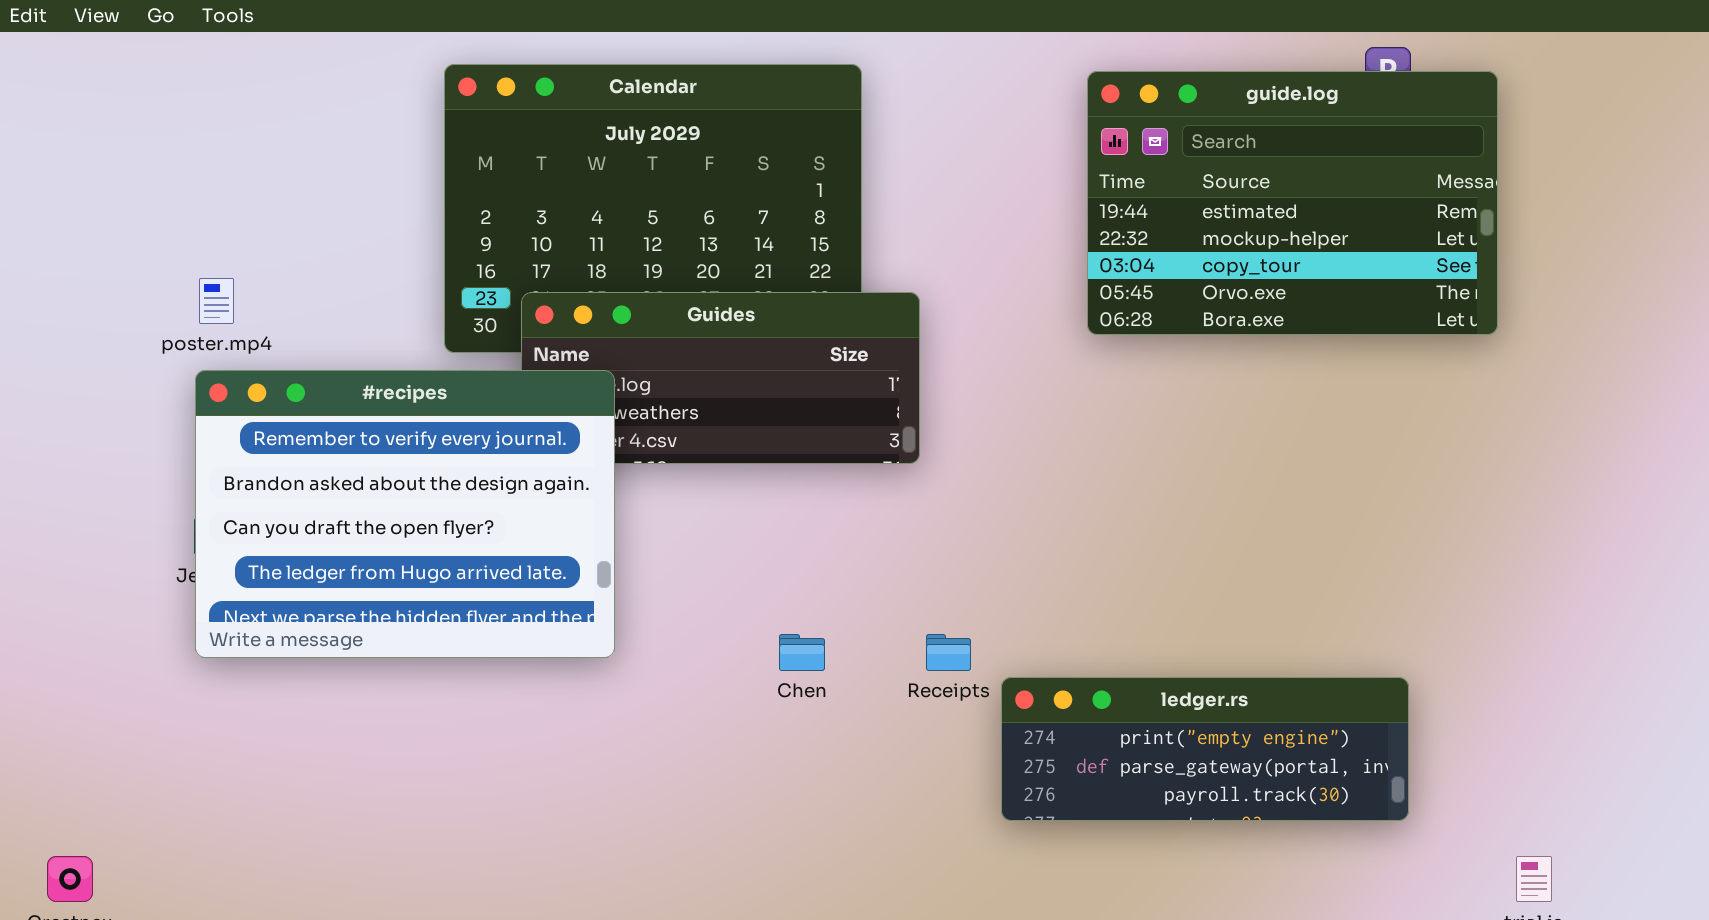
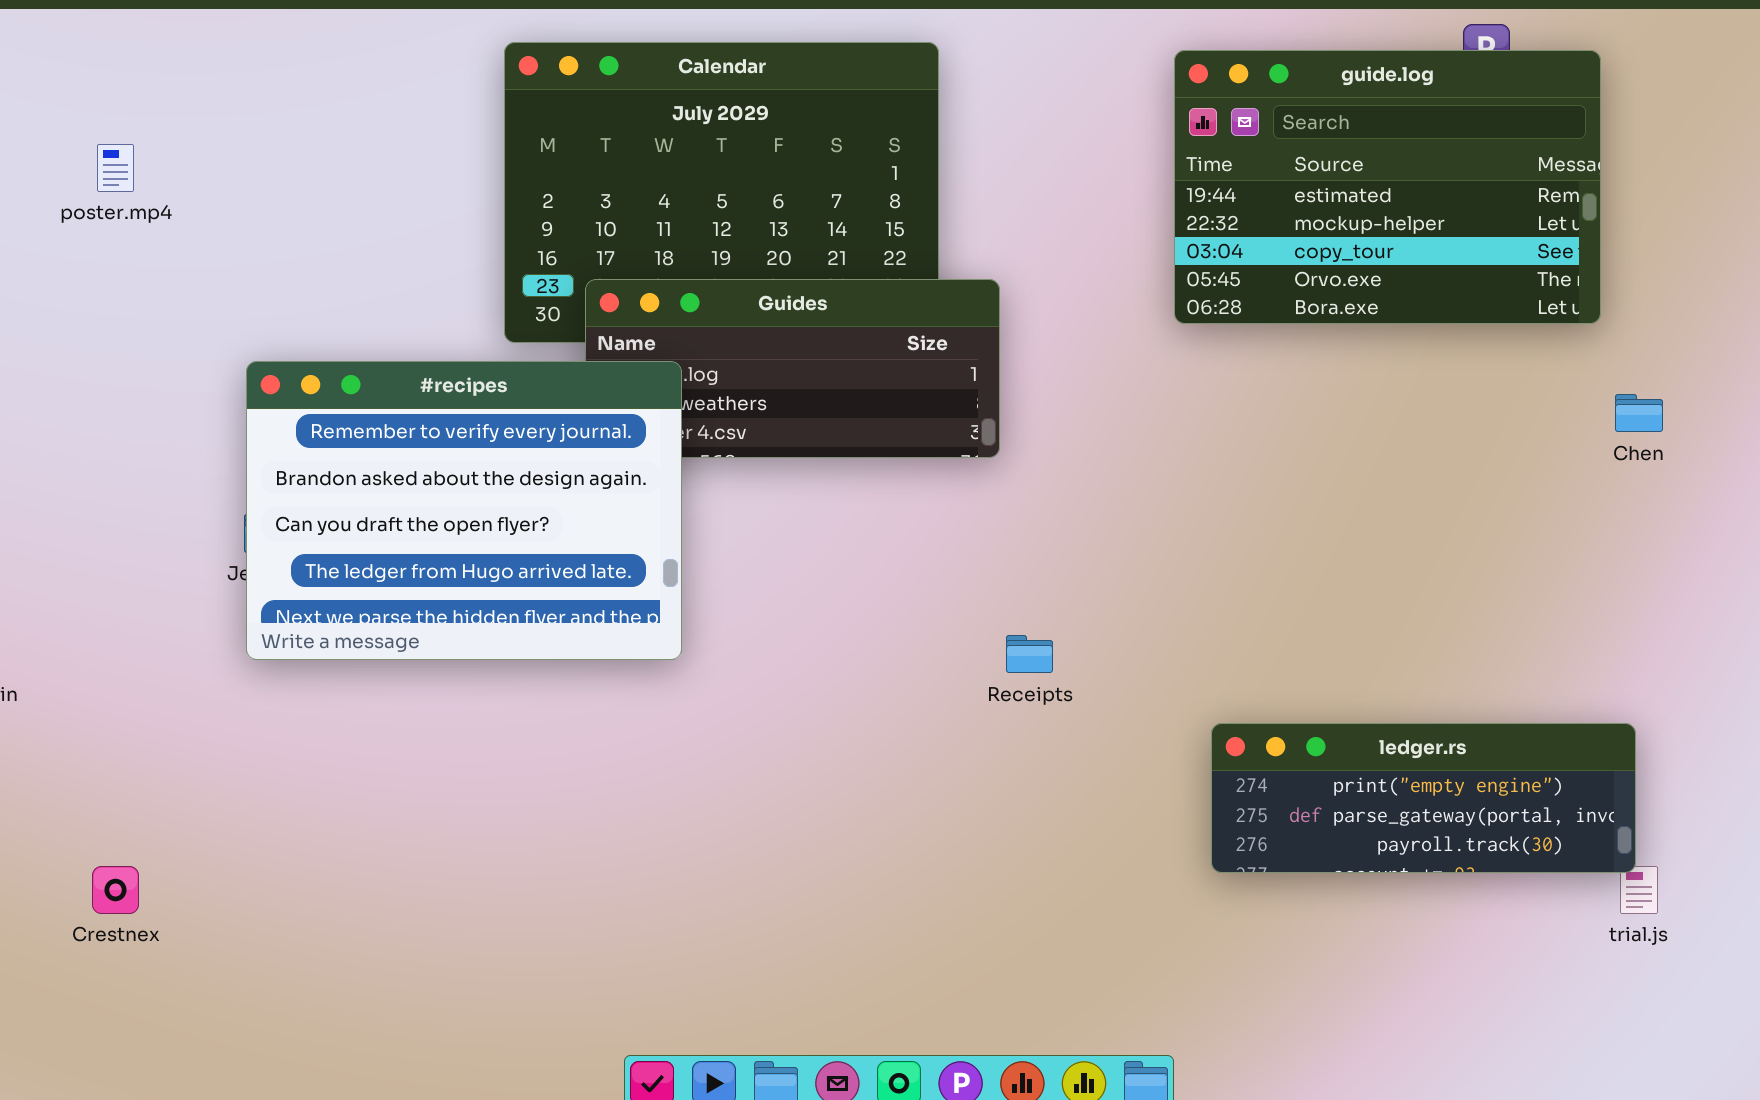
poster.mp4: [199,278,234,324] -> [97,144,134,192], moved
Chen: [779,634,825,671] -> [1615,394,1663,432], moved
ledger.rs: [1001,677,1409,821] -> [1211,723,1636,873], moved

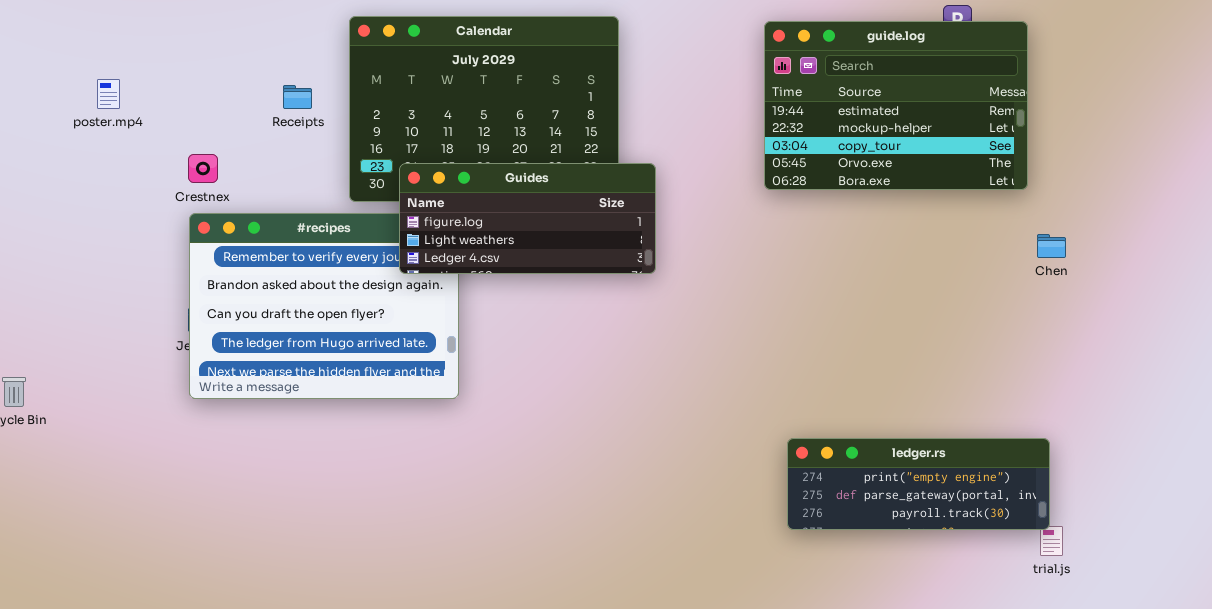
Guides: [585,279,1000,458] -> [399,163,656,274], raised
Receipts: [1006,635,1053,673] -> [283,85,312,109], moved
Crestnex: [92,866,139,914] -> [188,154,218,183], moved

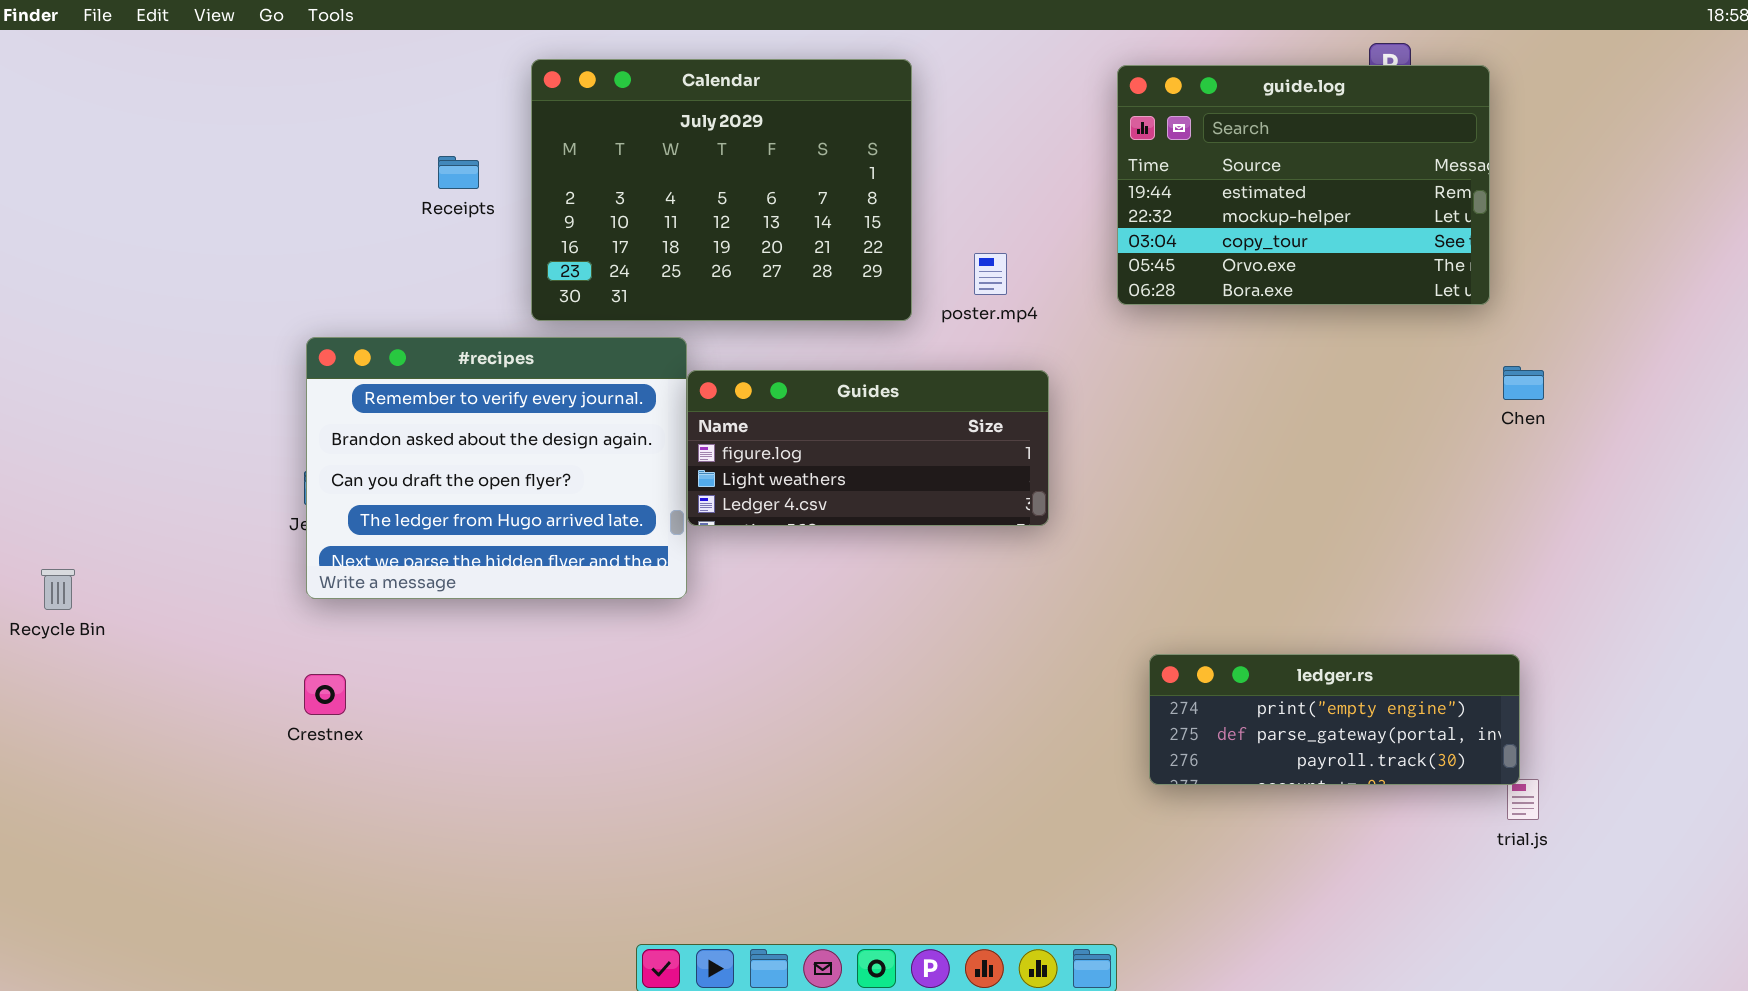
poster.mp4: [97,79,120,109] -> [974,253,1007,295], moved
Crestnex: [188,154,218,183] -> [304,674,346,715], moved
Guides: [399,163,656,274] -> [687,370,1049,526], moved

